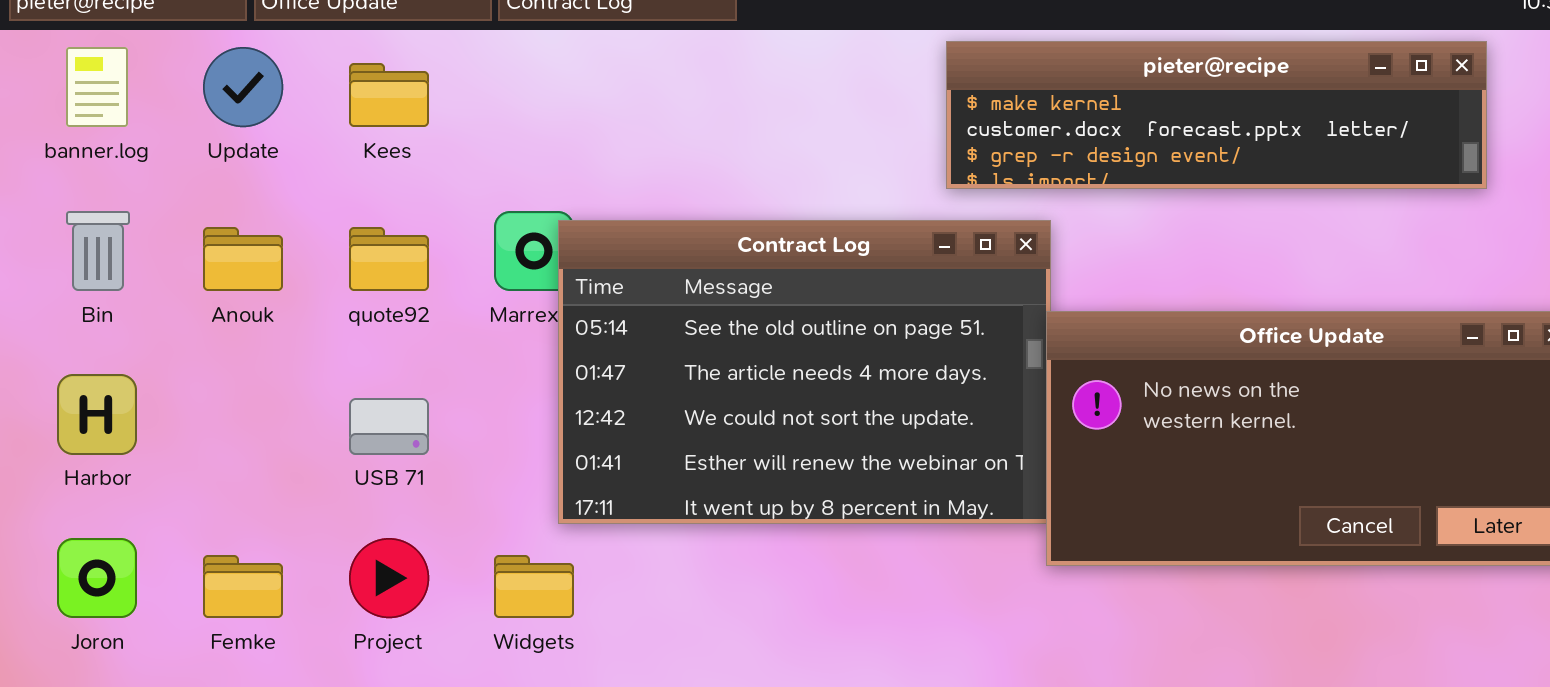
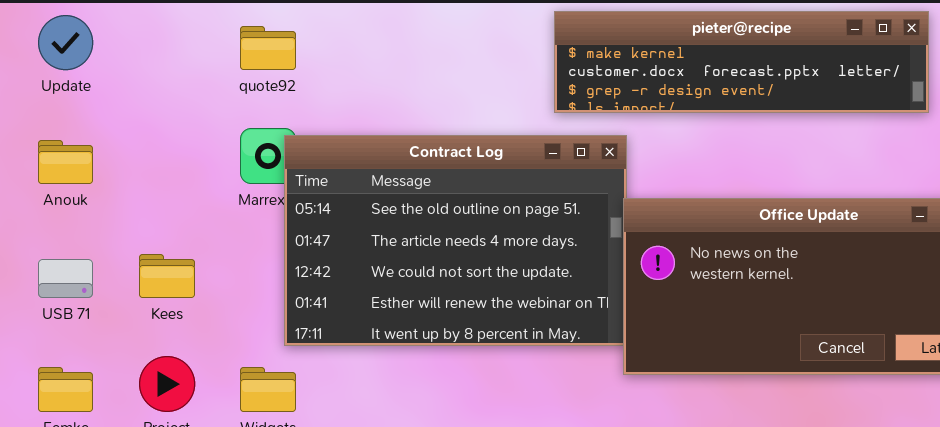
Kees: [349,63,429,127] -> [139,254,195,298], moved
quote92: [349,227,429,291] -> [240,26,296,70], moved
USB 71: [349,398,429,455] -> [38,259,93,298], moved

